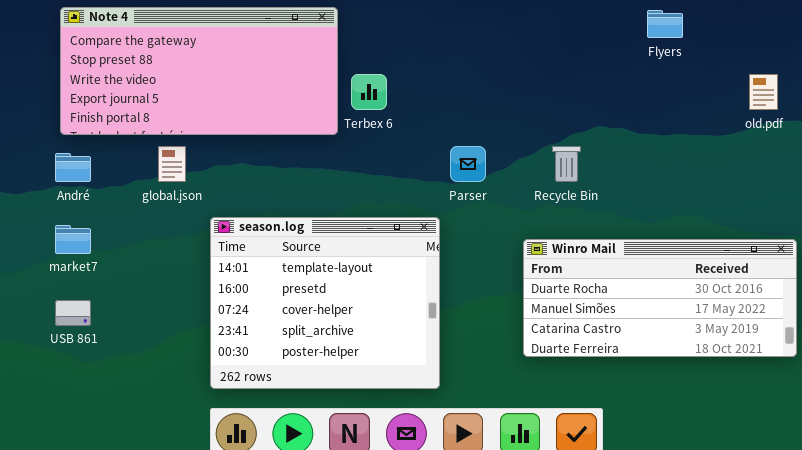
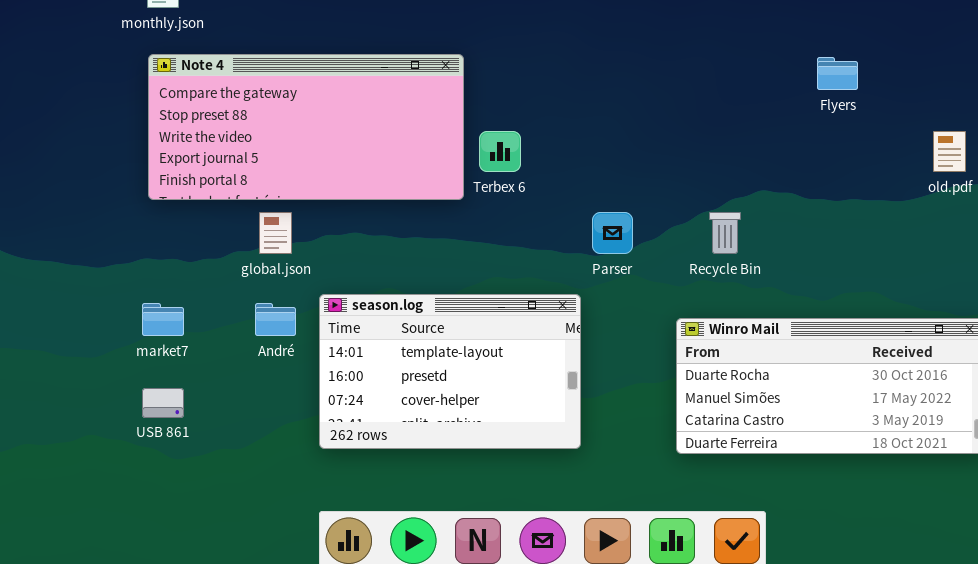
André: [55,153,91,182] -> [255,303,296,336], moved
season.log: [210,217,440,389] -> [319,294,581,449], resized

